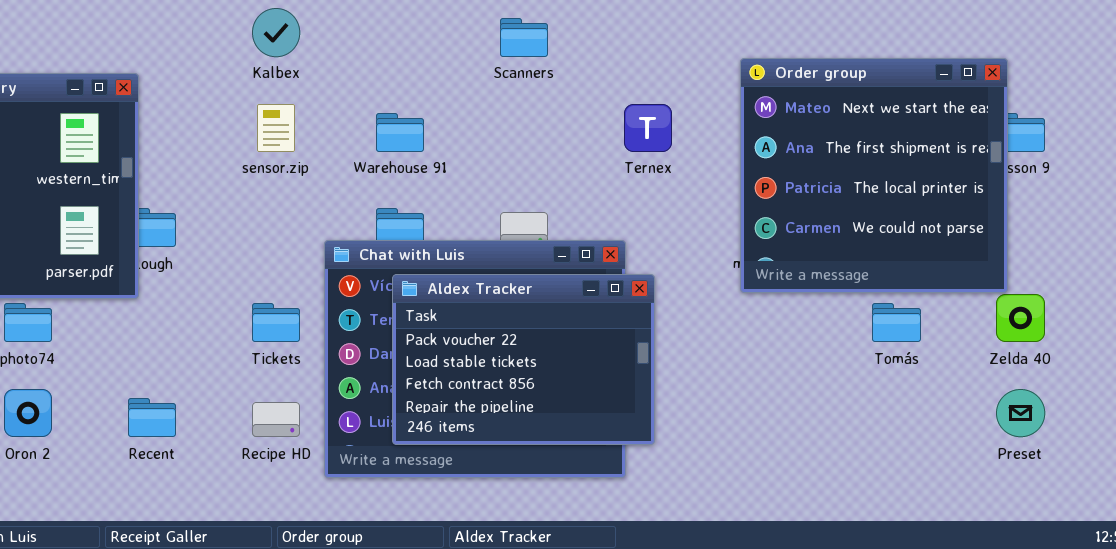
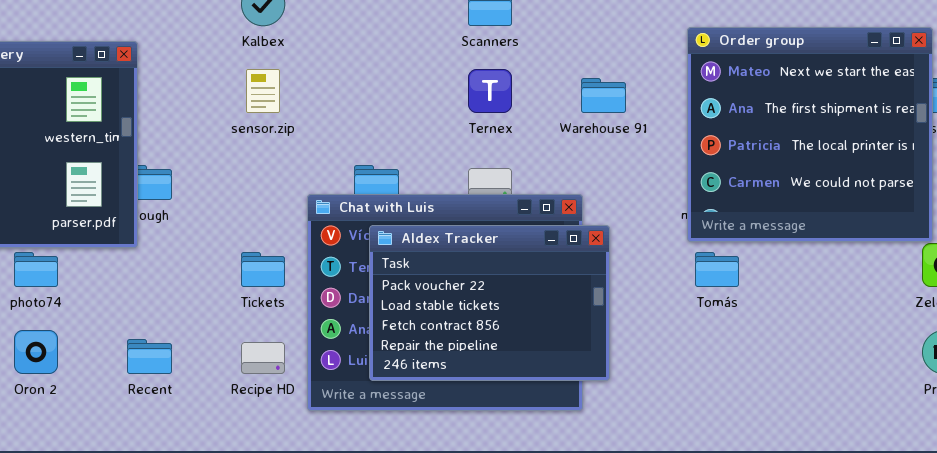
Ternex: [624,104,672,152] -> [468,69,512,113], moved
Warehouse 91: [376,113,424,152] -> [581,78,626,113], moved
Tomás: [872,303,921,342] -> [695,252,739,287], moved

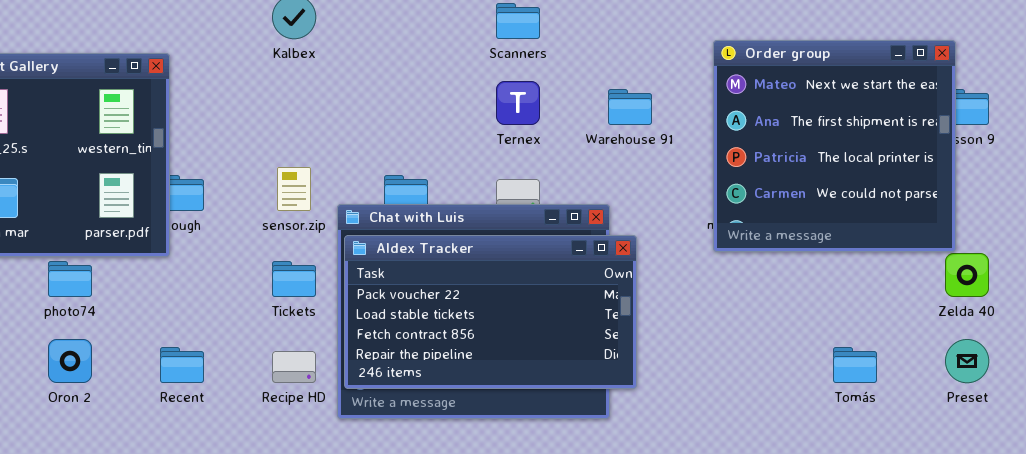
sensor.zip: [246,69,280,113] -> [277,167,311,211], moved
Aldex Tracker: [369,225,610,381] -> [344,235,637,389], resized
Tomás: [695,252,739,287] -> [833,347,877,383], moved

